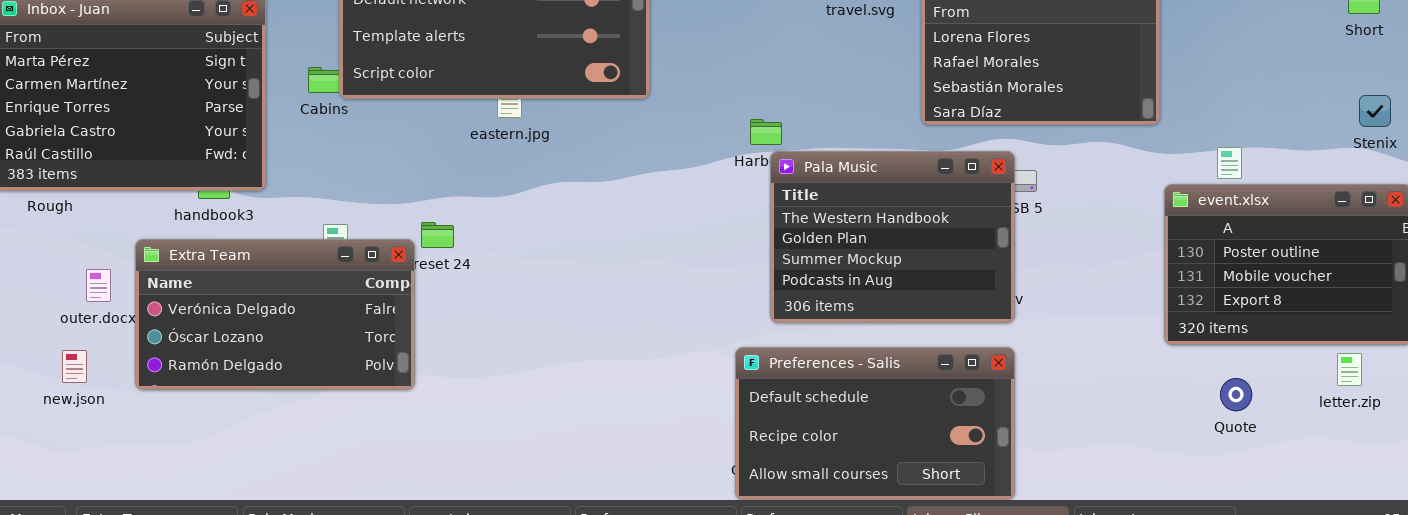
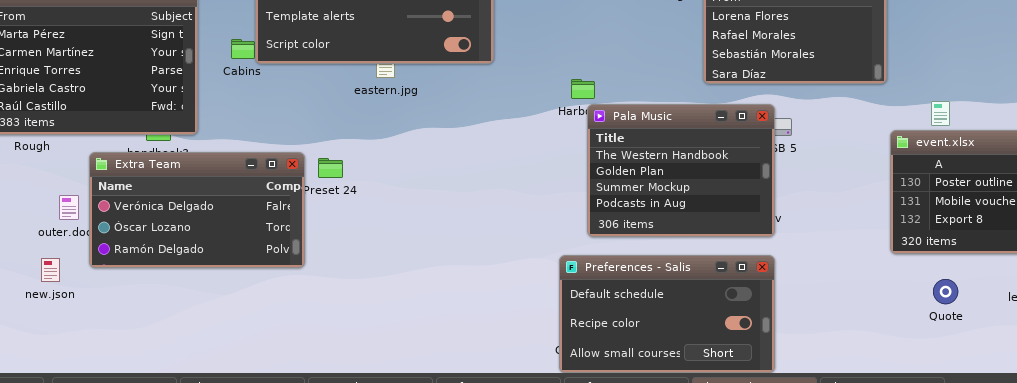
Extra Team: [135,239,415,390] -> [89,152,305,268], moved

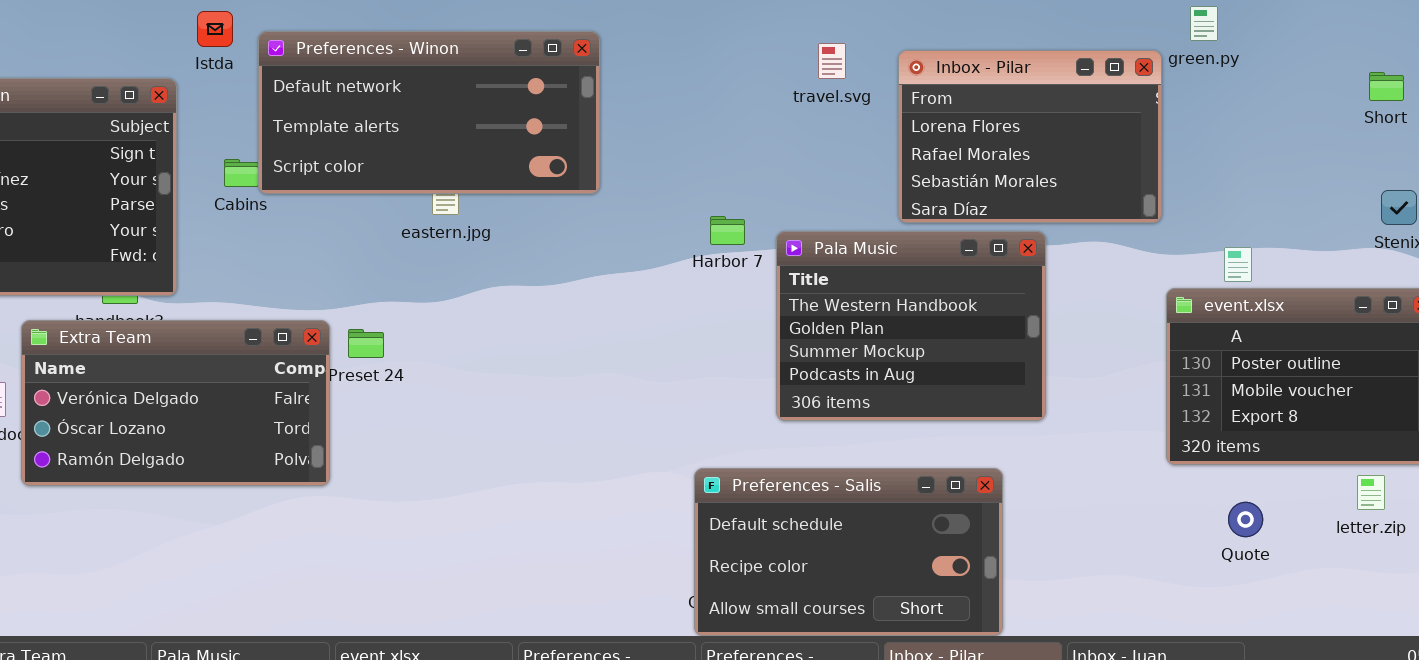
Pala Music: [587,104,775,237] -> [776,231,1046,421], moved

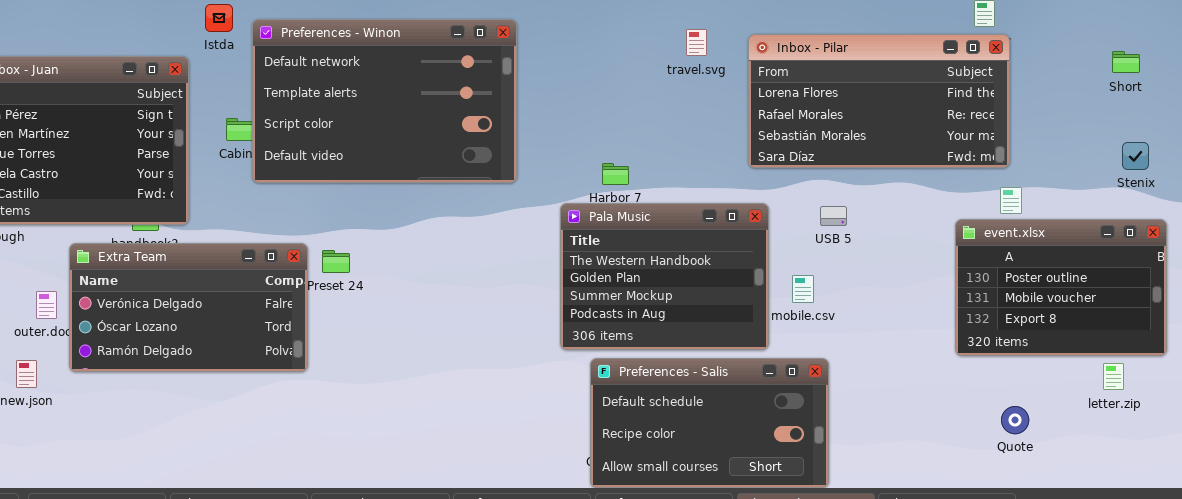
Preferences - Winon: [258,31,600,194] -> [252,19,517,183], resized
Inbox - Pilar: [898,50,1162,223] -> [748,34,1010,168], resized
Pala Music: [776,231,1046,421] -> [560,203,769,350], moved
Quote: [1228,502,1263,537] -> [1001,406,1029,434], moved

